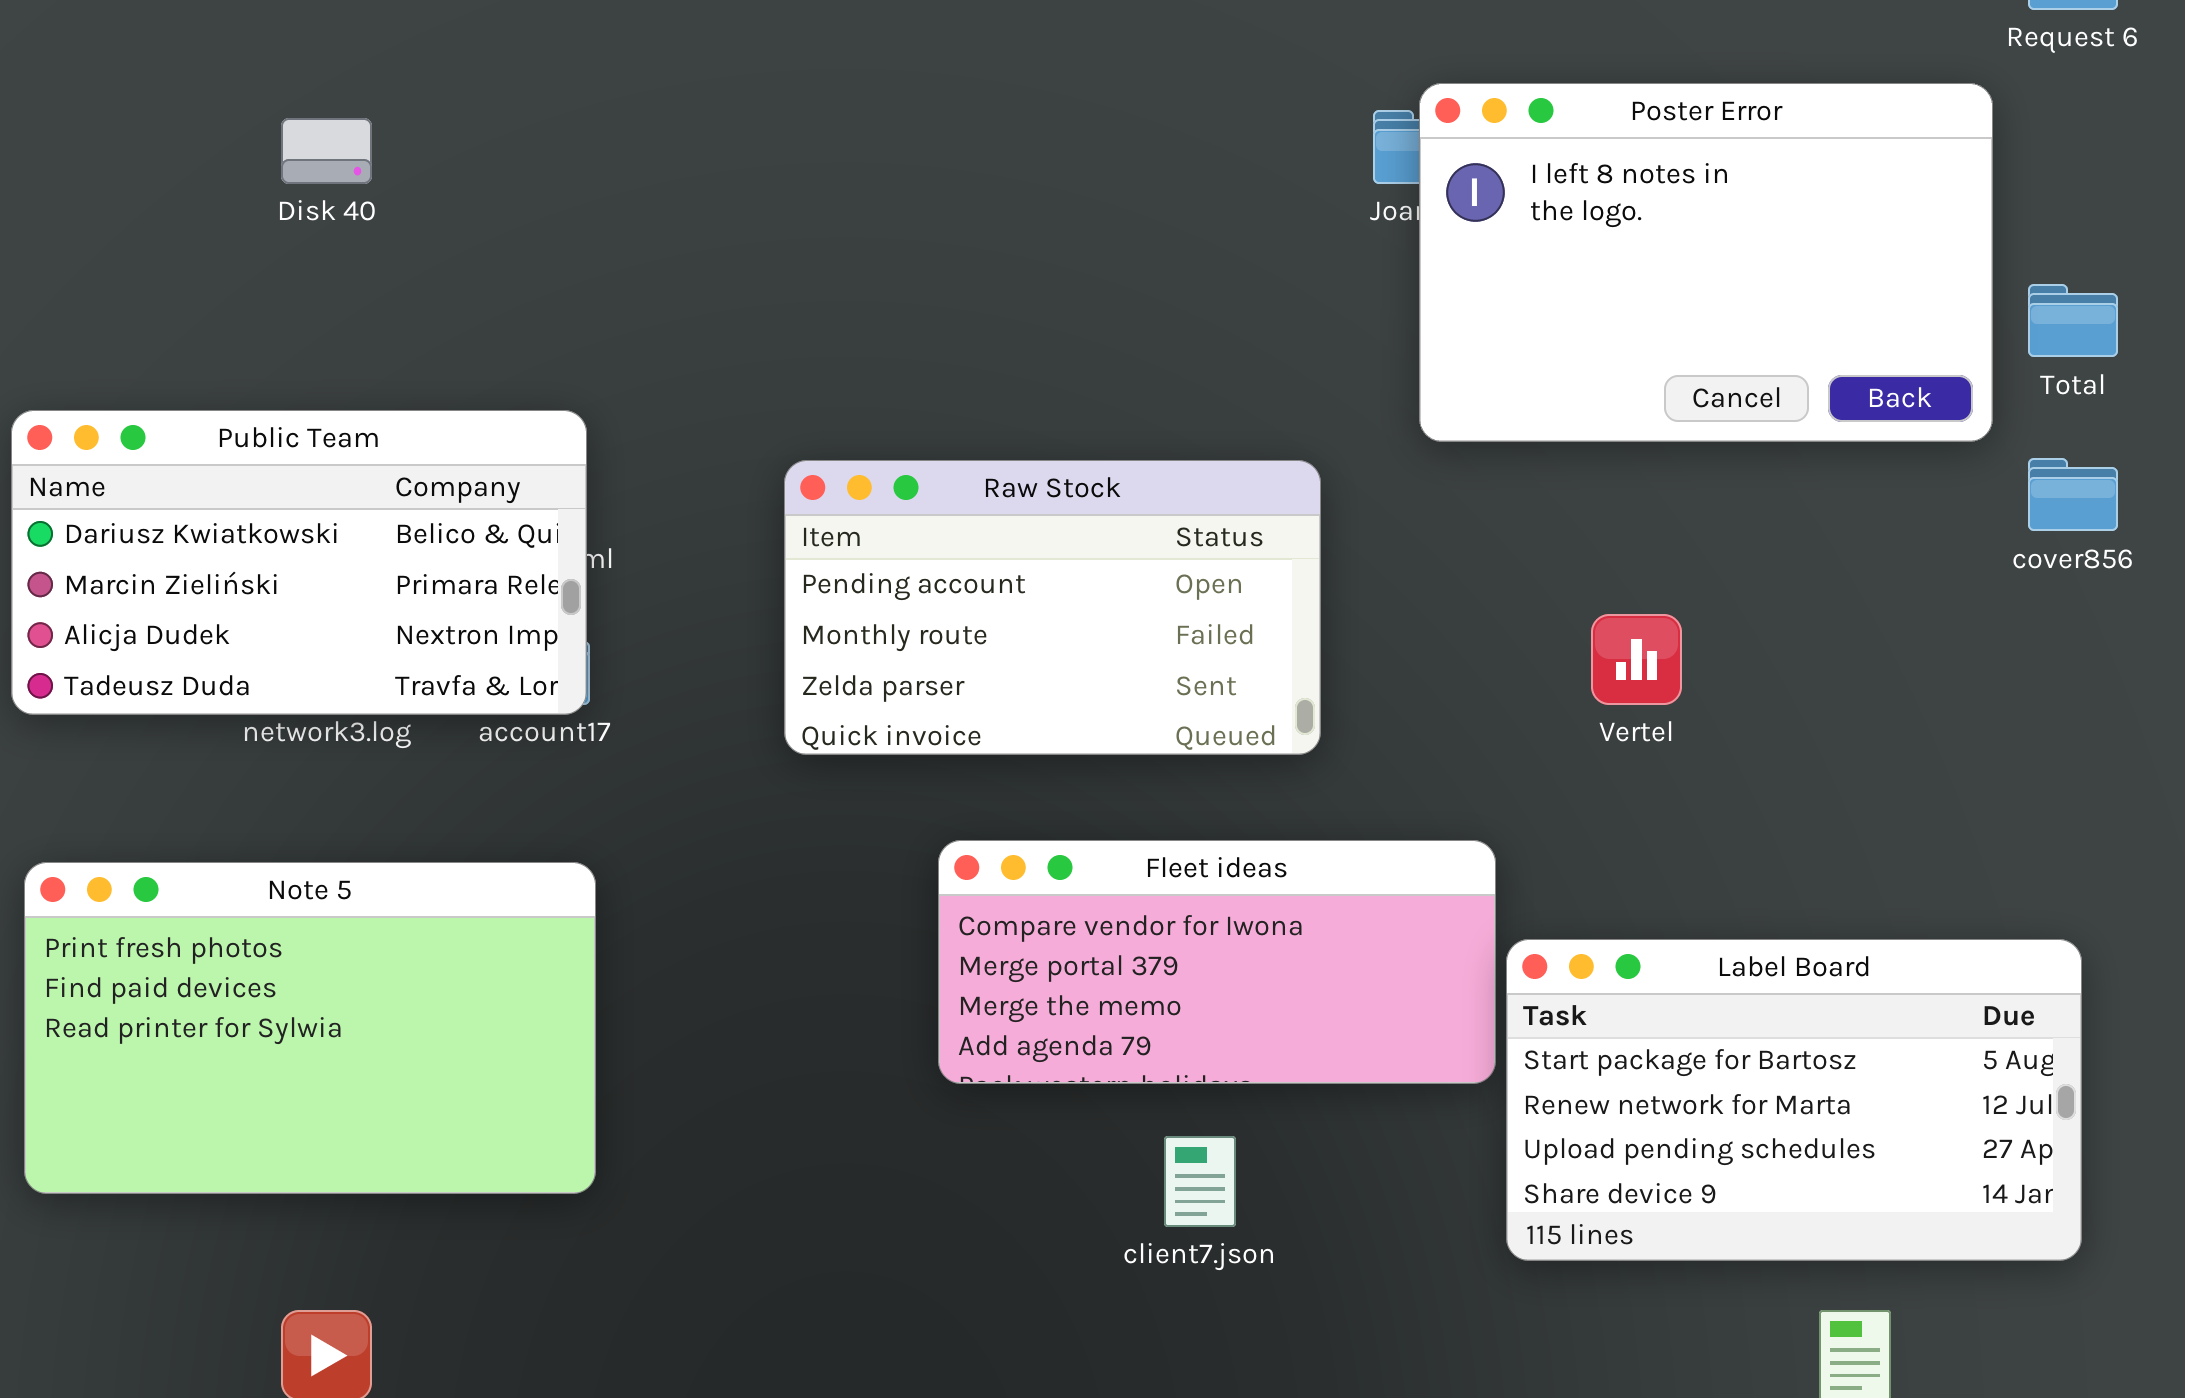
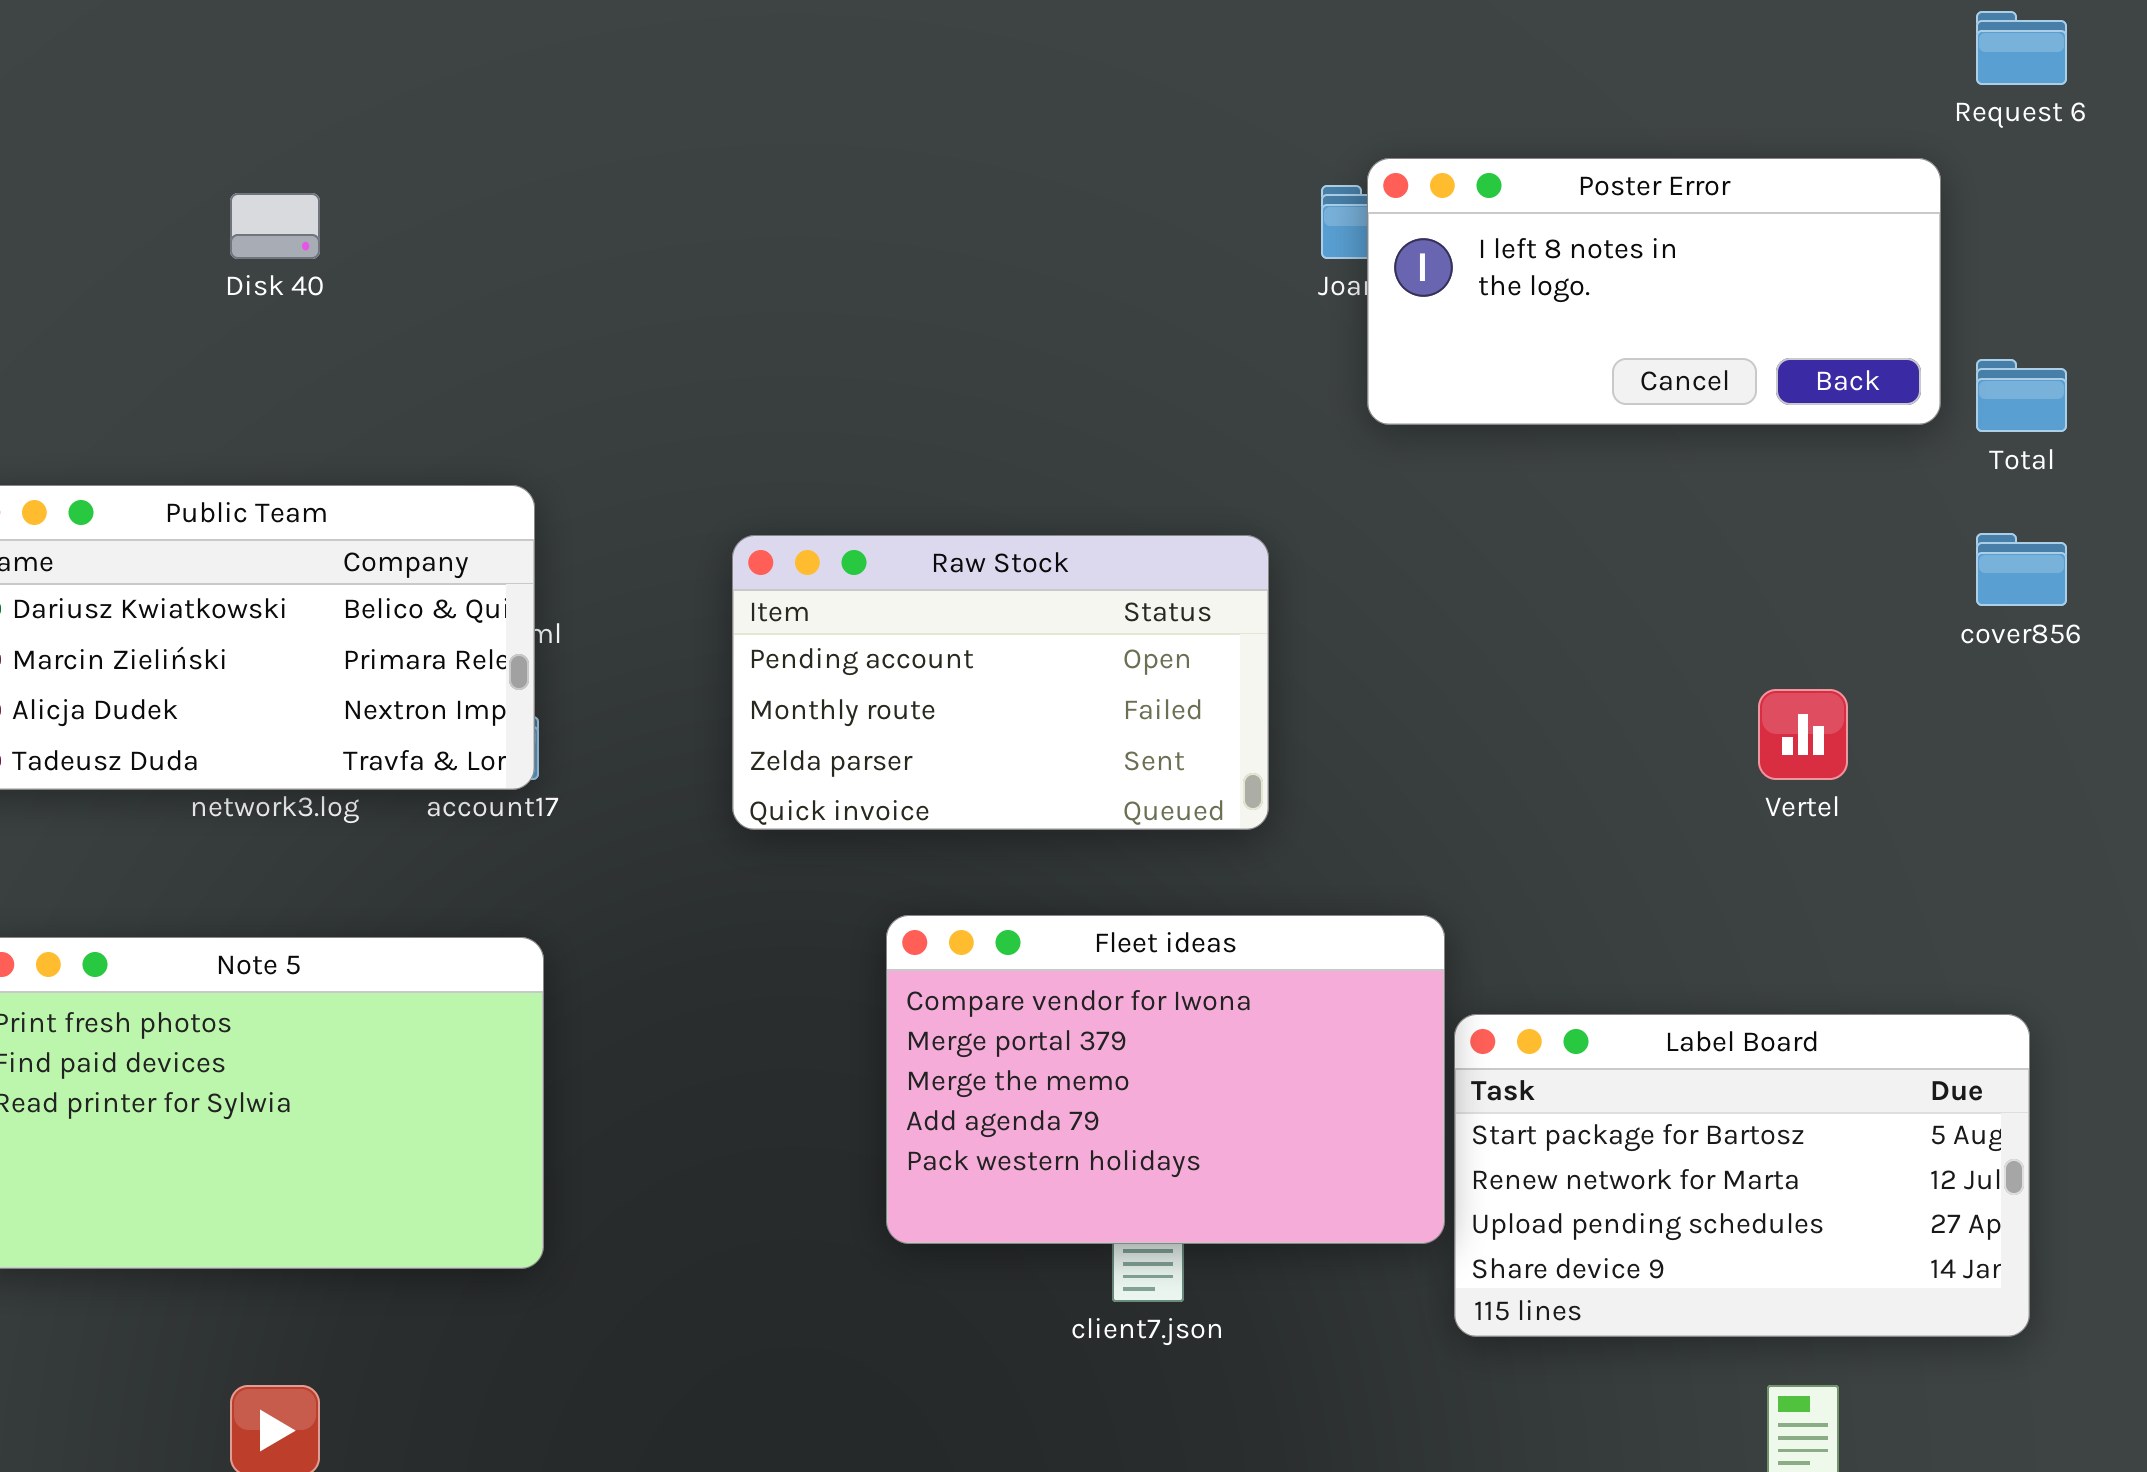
Poster Error: [1419,83,1993,442] -> [1367,158,1941,425], resized
Vertel: [1591,614,1682,705] -> [1758,689,1848,780], moved
Fleet ideas: [938,840,1496,1084] -> [886,915,1445,1244], resized

